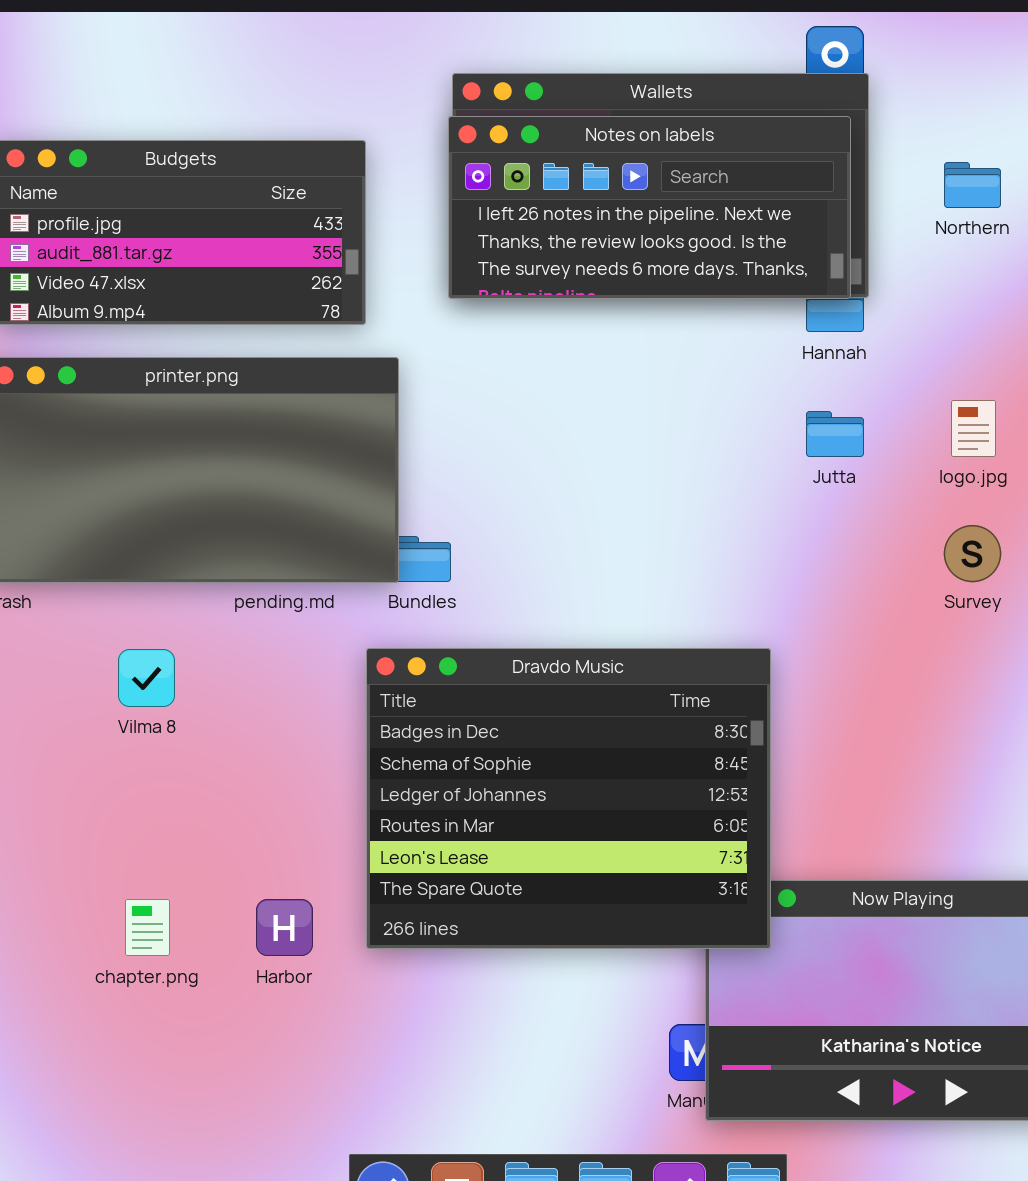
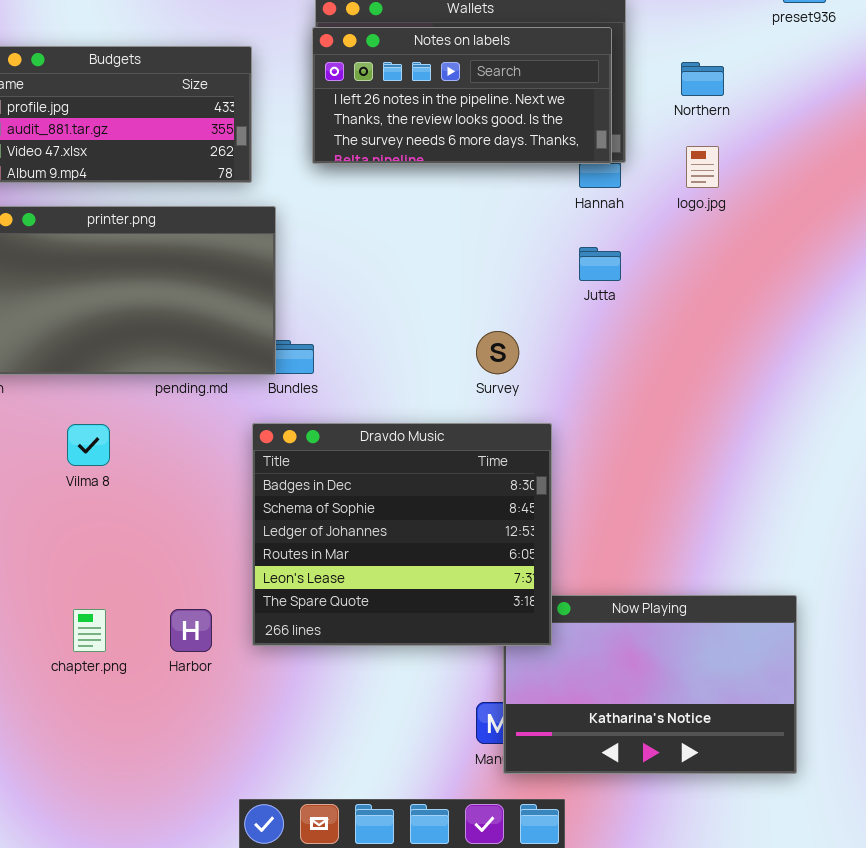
logo.jpg: [951,400,996,457] -> [686,146,719,188], moved
Survey: [944,525,1001,582] -> [476,331,519,374], moved

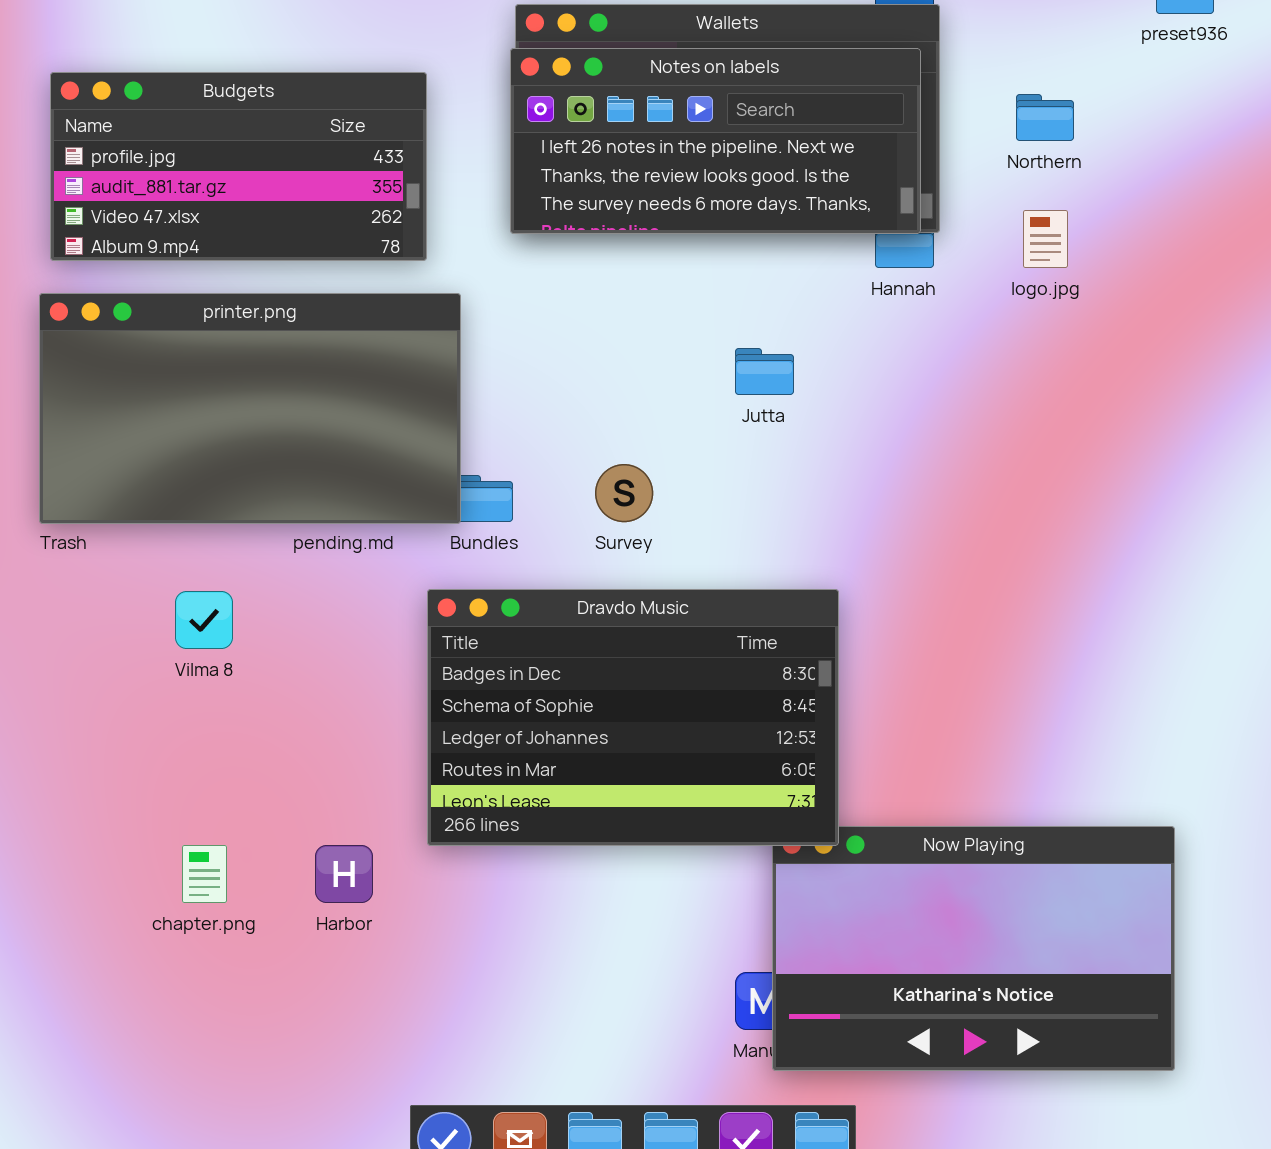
Jutta: [579,247,621,281] -> [735,348,794,395], moved
Survey: [476,331,519,374] -> [595,464,653,522], moved
Dravdo Music: [252,423,552,646] -> [427,589,839,846], resized

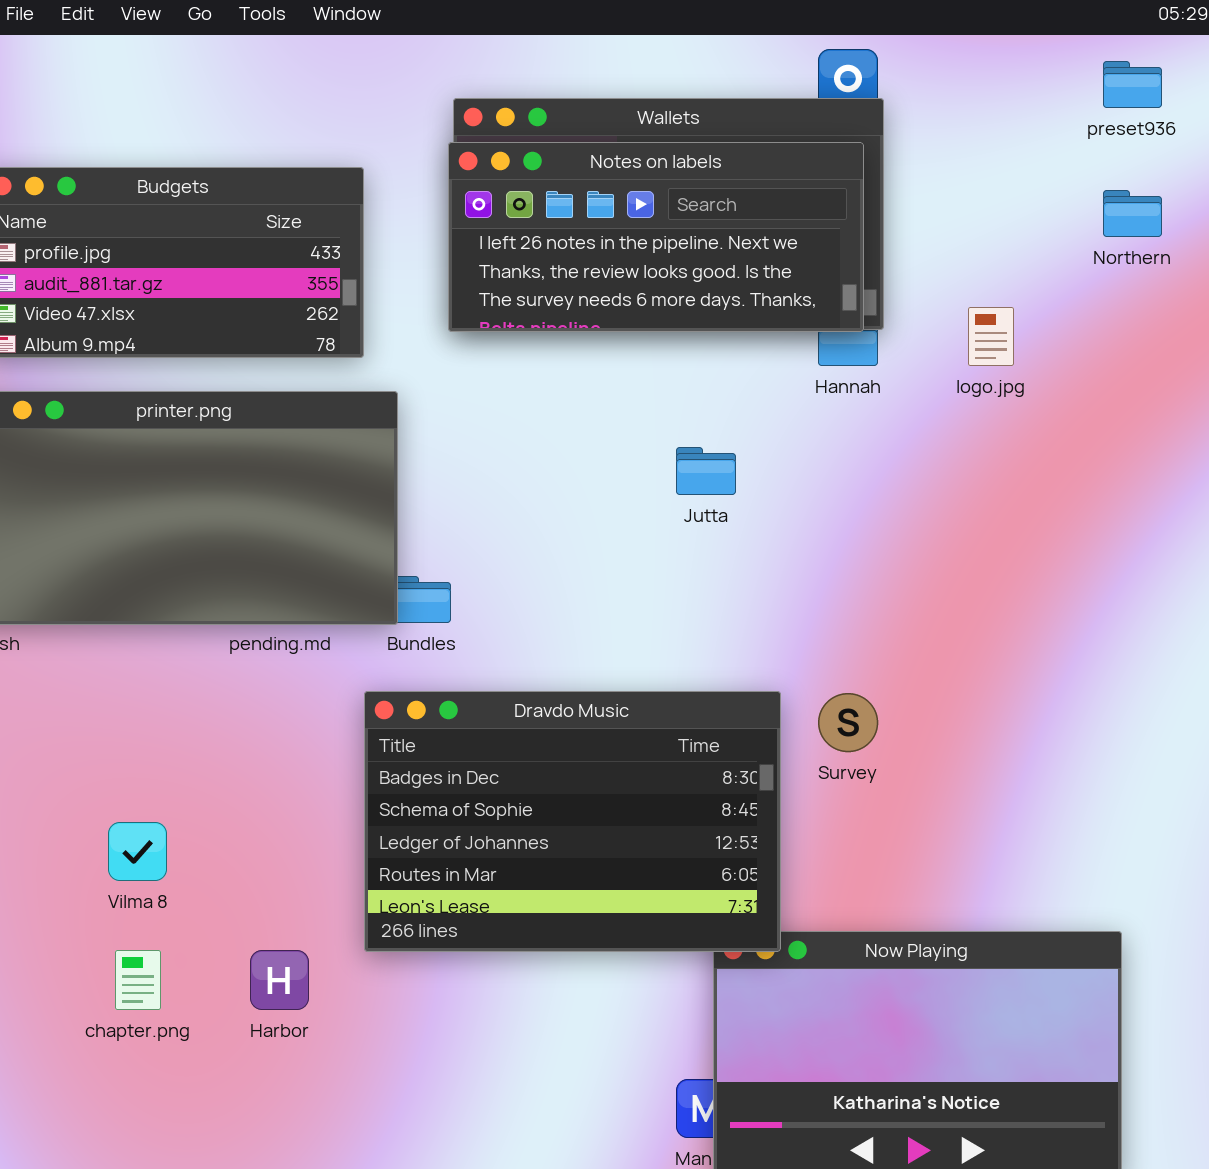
Northern: [1016,94,1074,141] -> [1103,190,1162,237], moved
Survey: [595,464,653,522] -> [818,693,878,752], moved
Vilma 8: [175,591,233,649] -> [108,822,167,881], moved

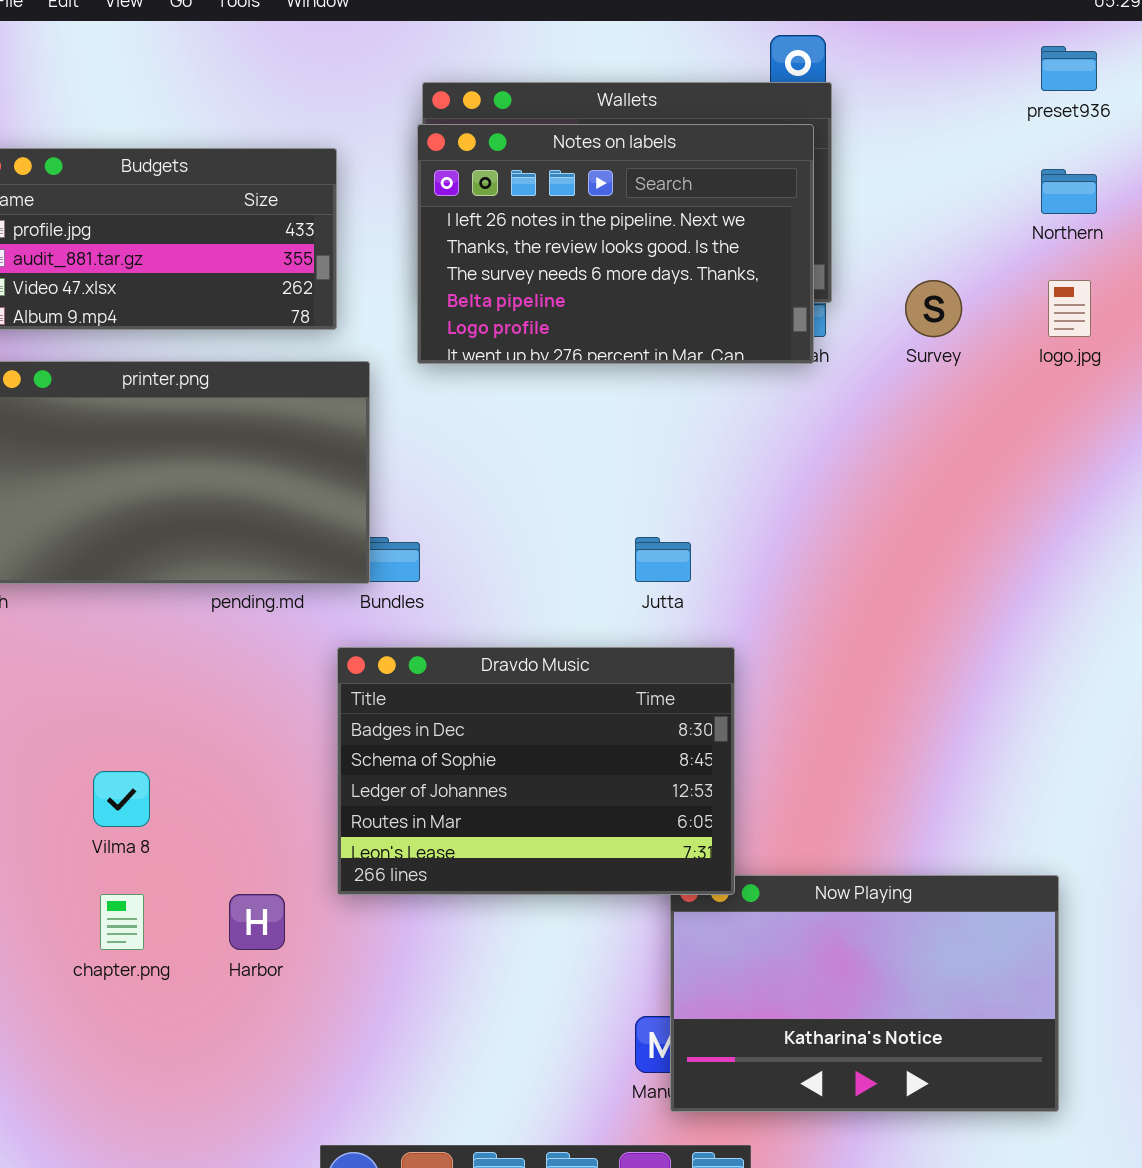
Notes on labels: [448,142,864,332] -> [417,124,814,364], resized
logo.jpg: [968,307,1014,366] -> [1048,280,1091,337], moved
Jutta: [676,447,736,495] -> [635,537,691,582], moved
Survey: [818,693,878,752] -> [905,280,962,337], moved

